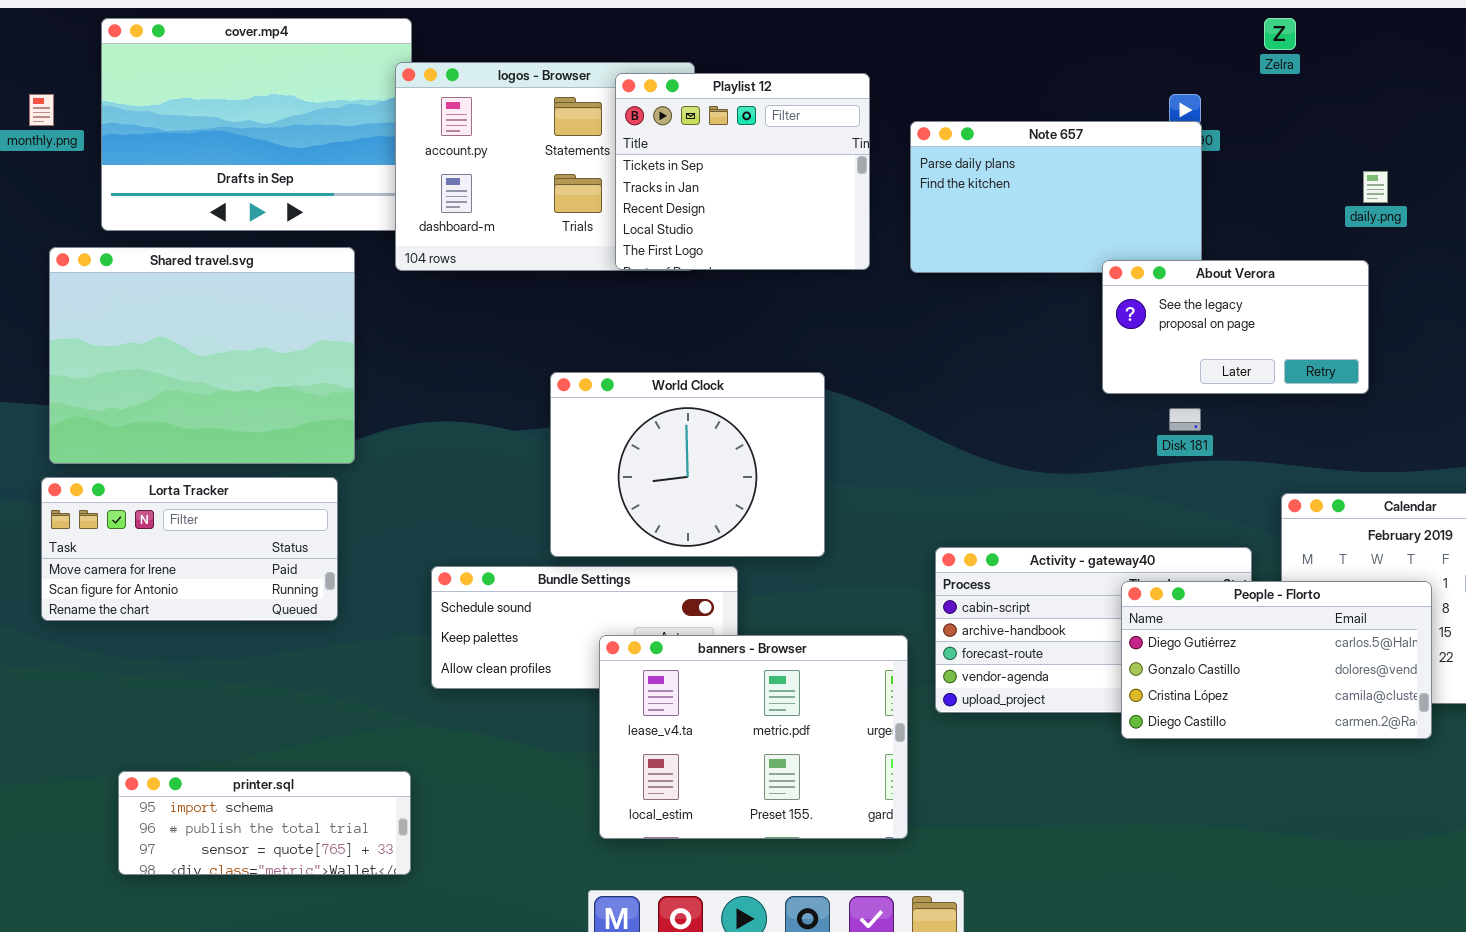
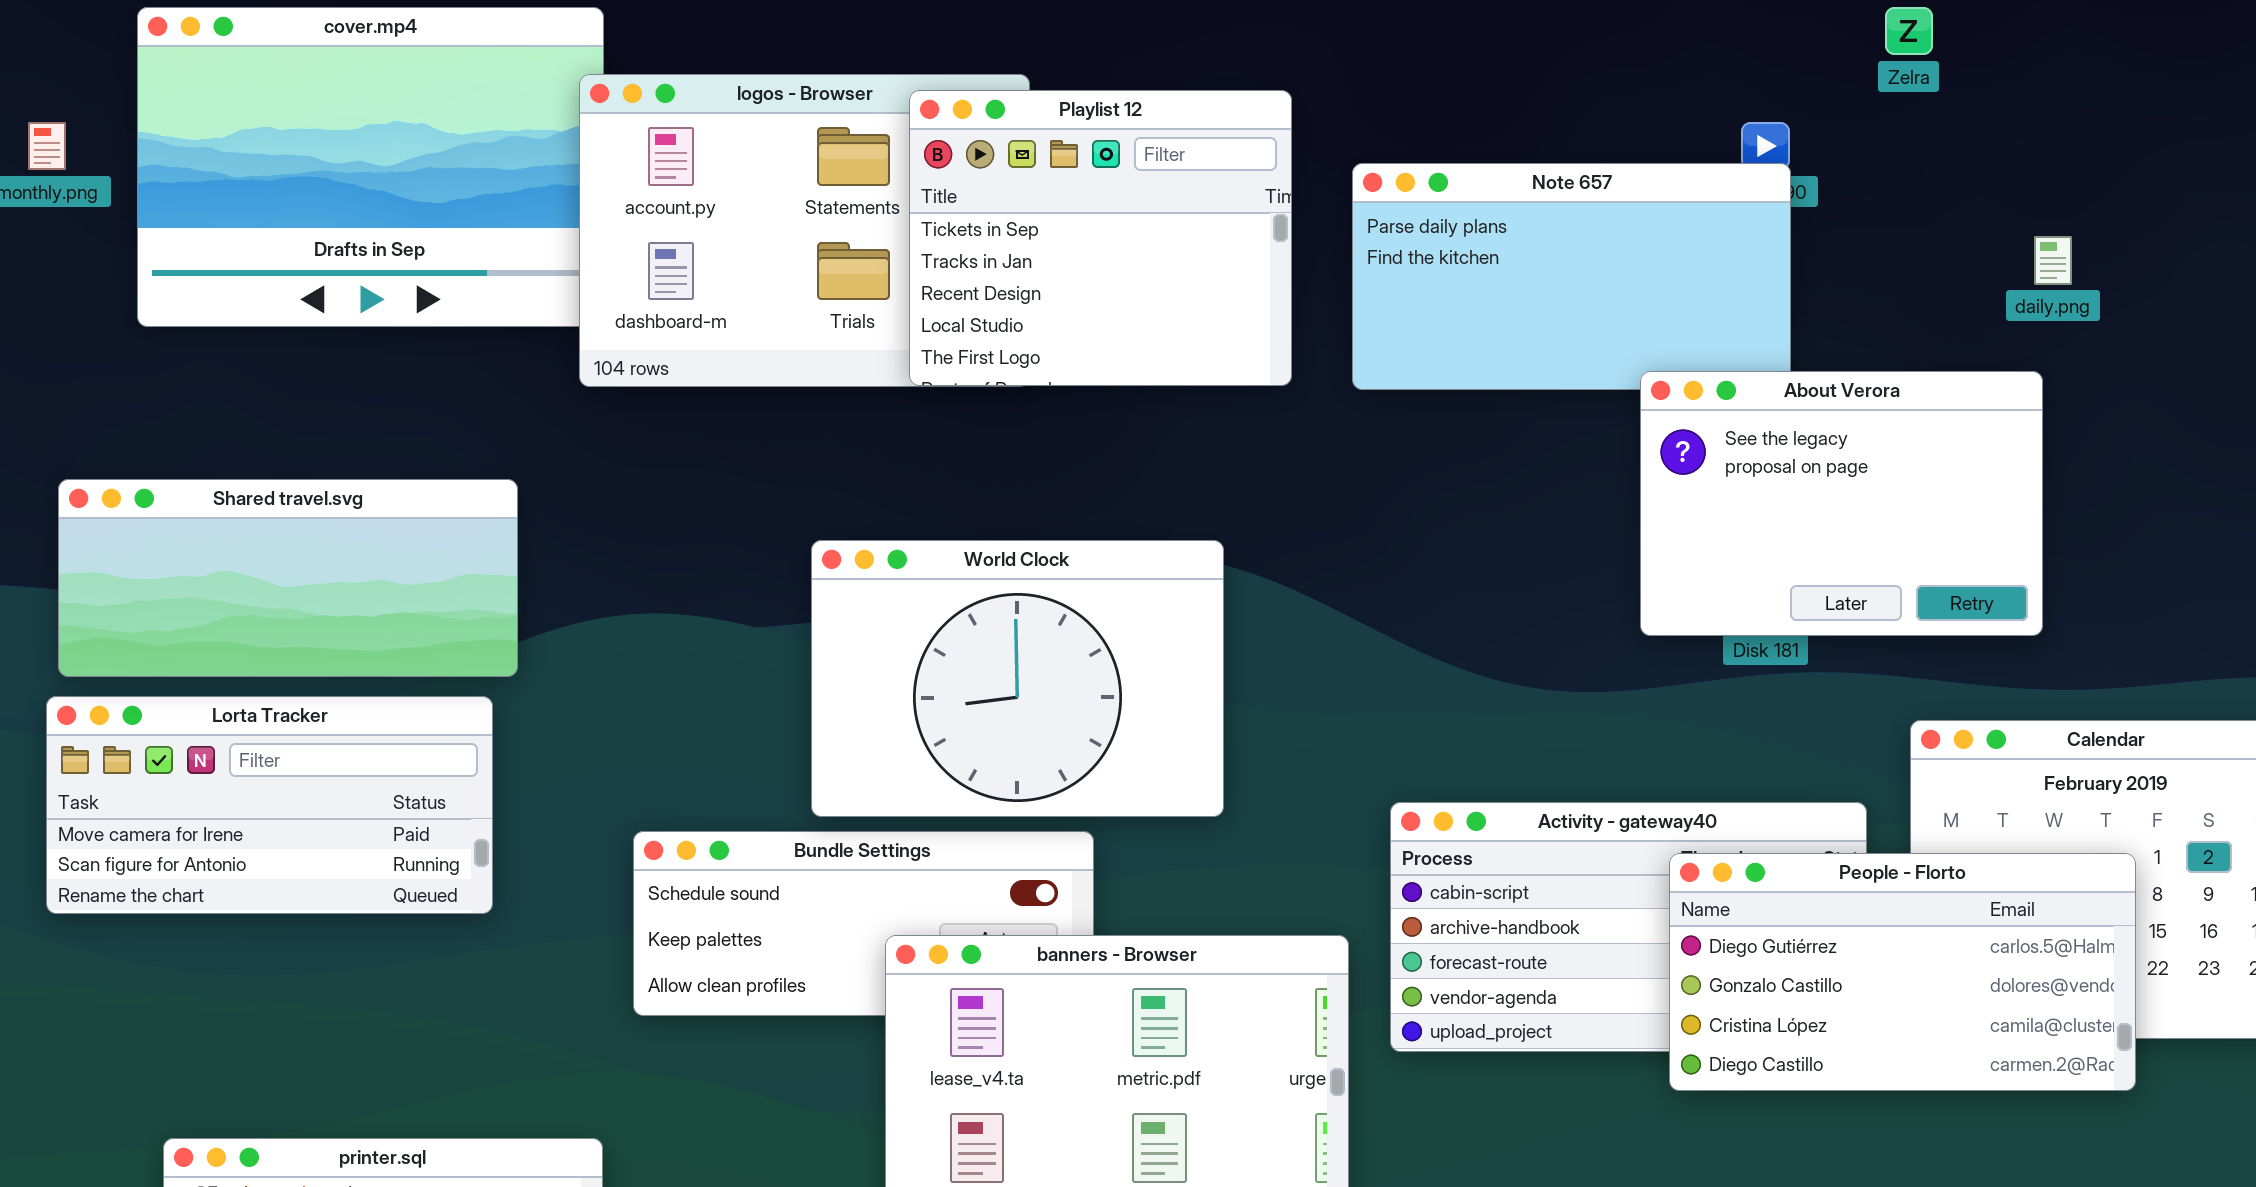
Shared travel.svg: [49,247,355,464] -> [58,479,518,677], resized
About Verora: [1102,260,1369,394] -> [1640,371,2043,636], resized

